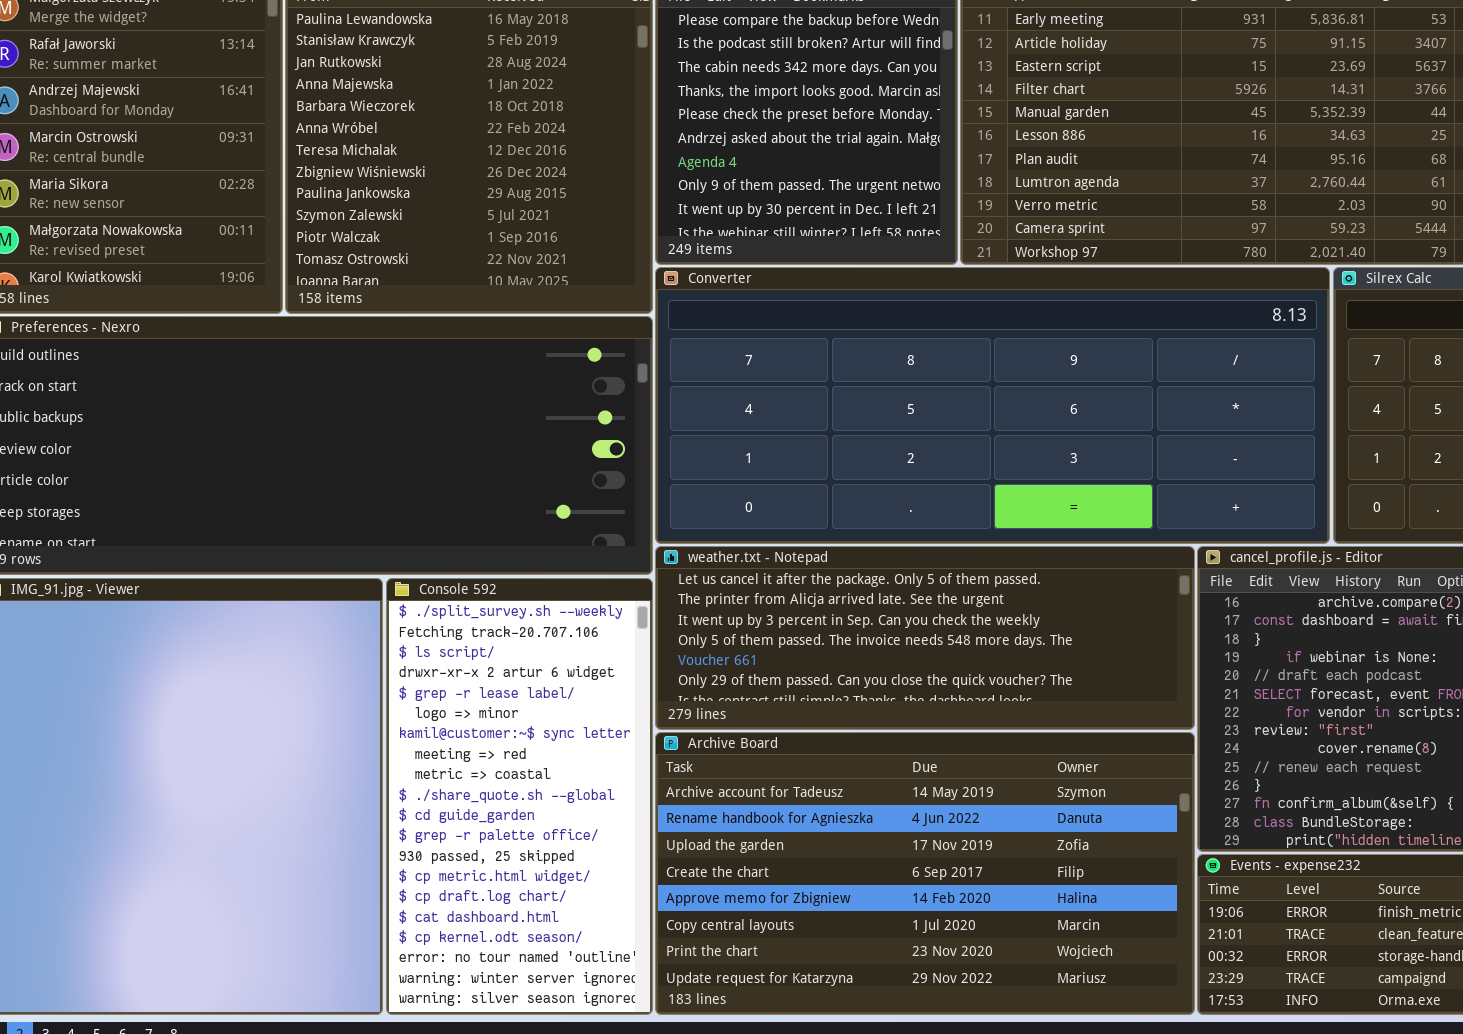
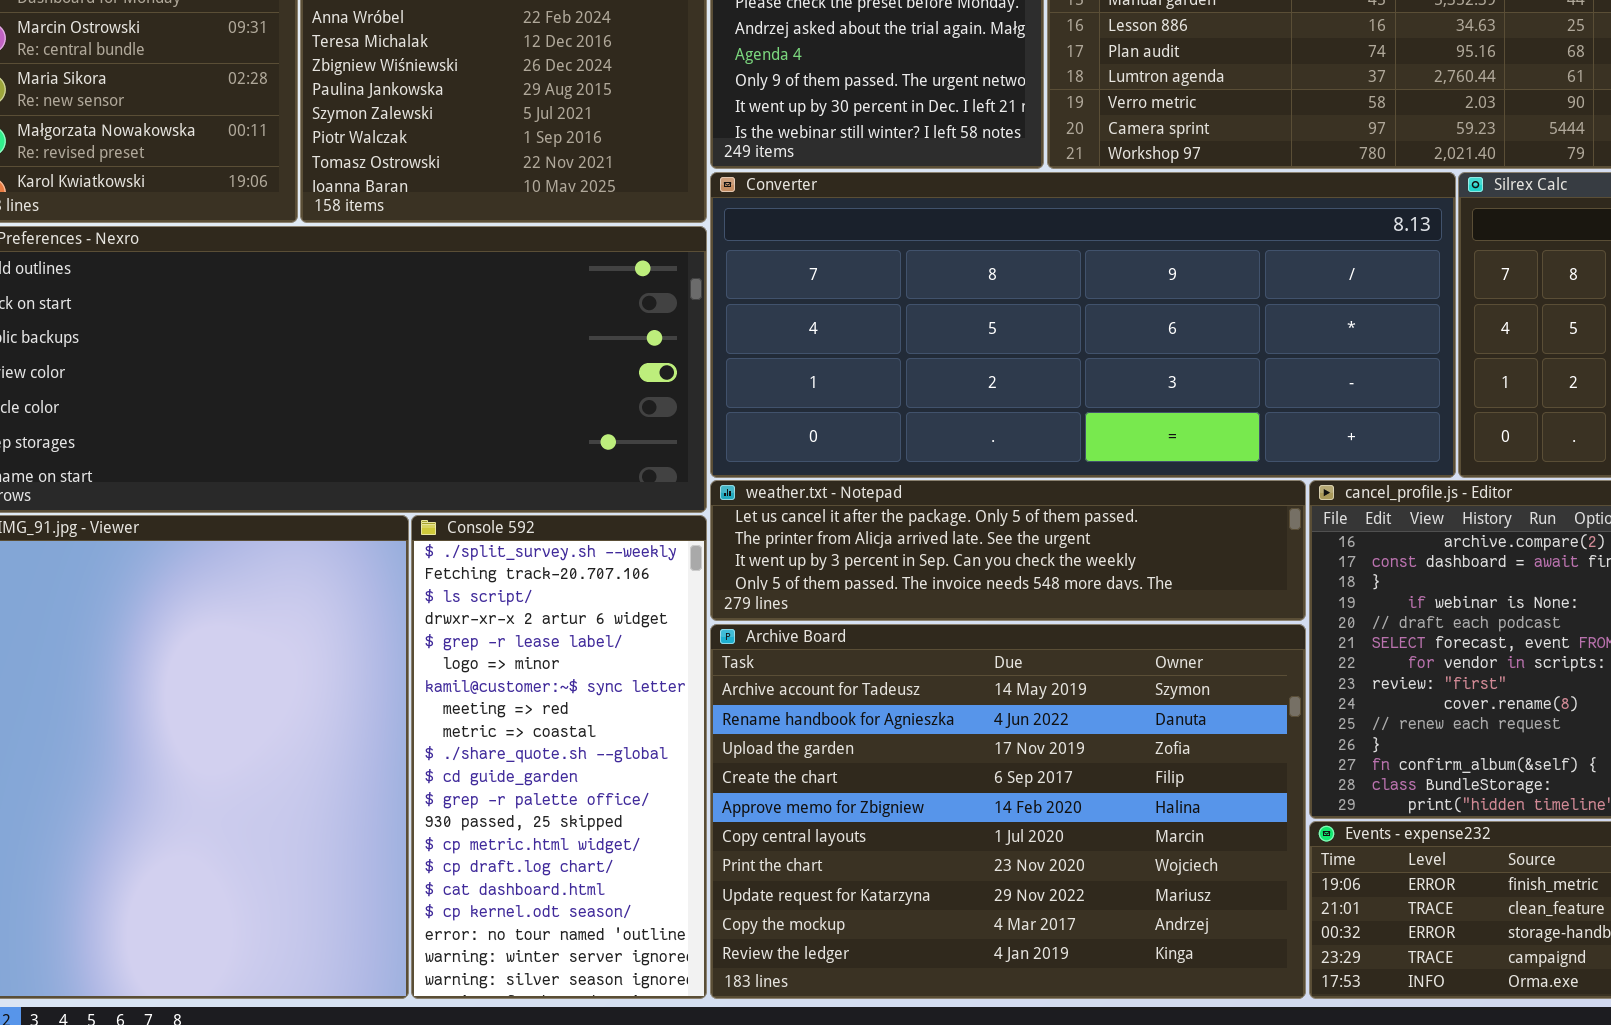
weather.txt - Notepad: [655,546,1195,730] -> [710,480,1306,621], resized
Archive Board: [655,732,1195,1015] -> [710,624,1306,999], resized

